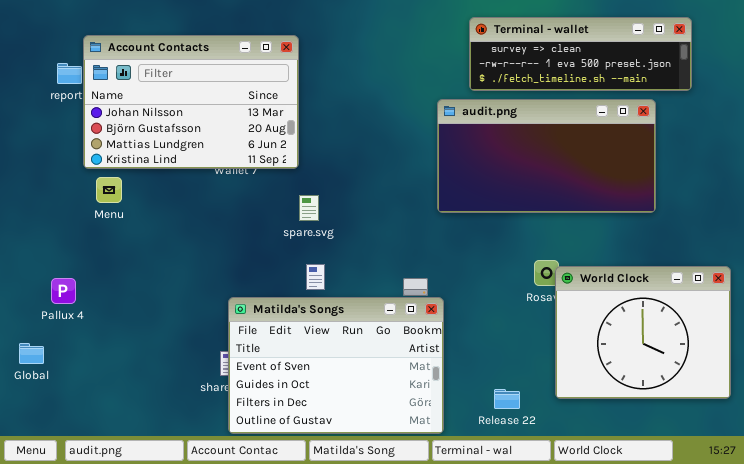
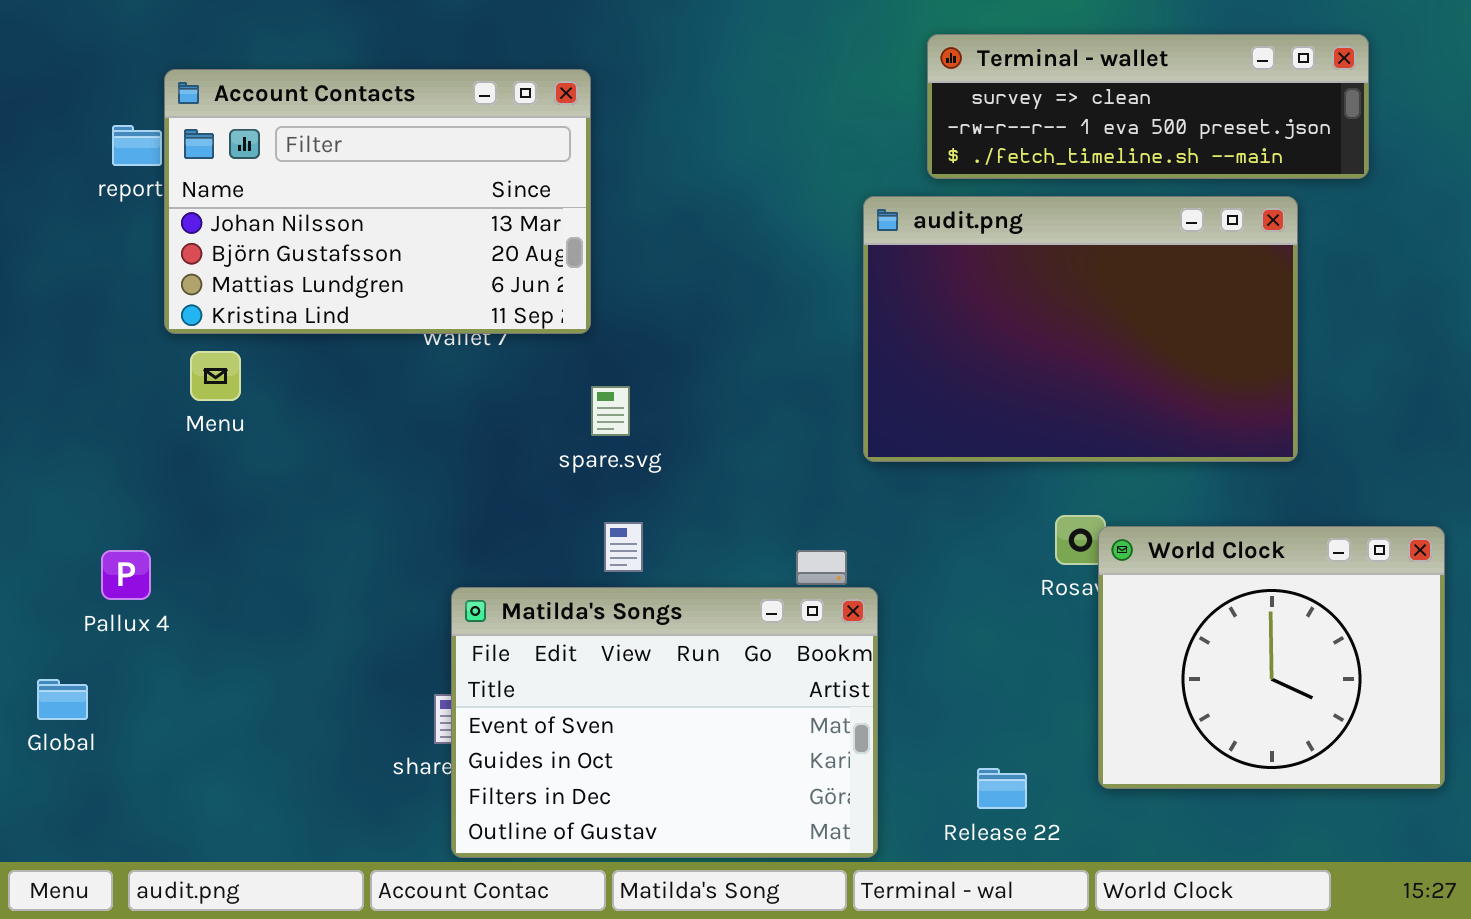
audit.png: [437,99,656,213] -> [863,196,1298,462], resized

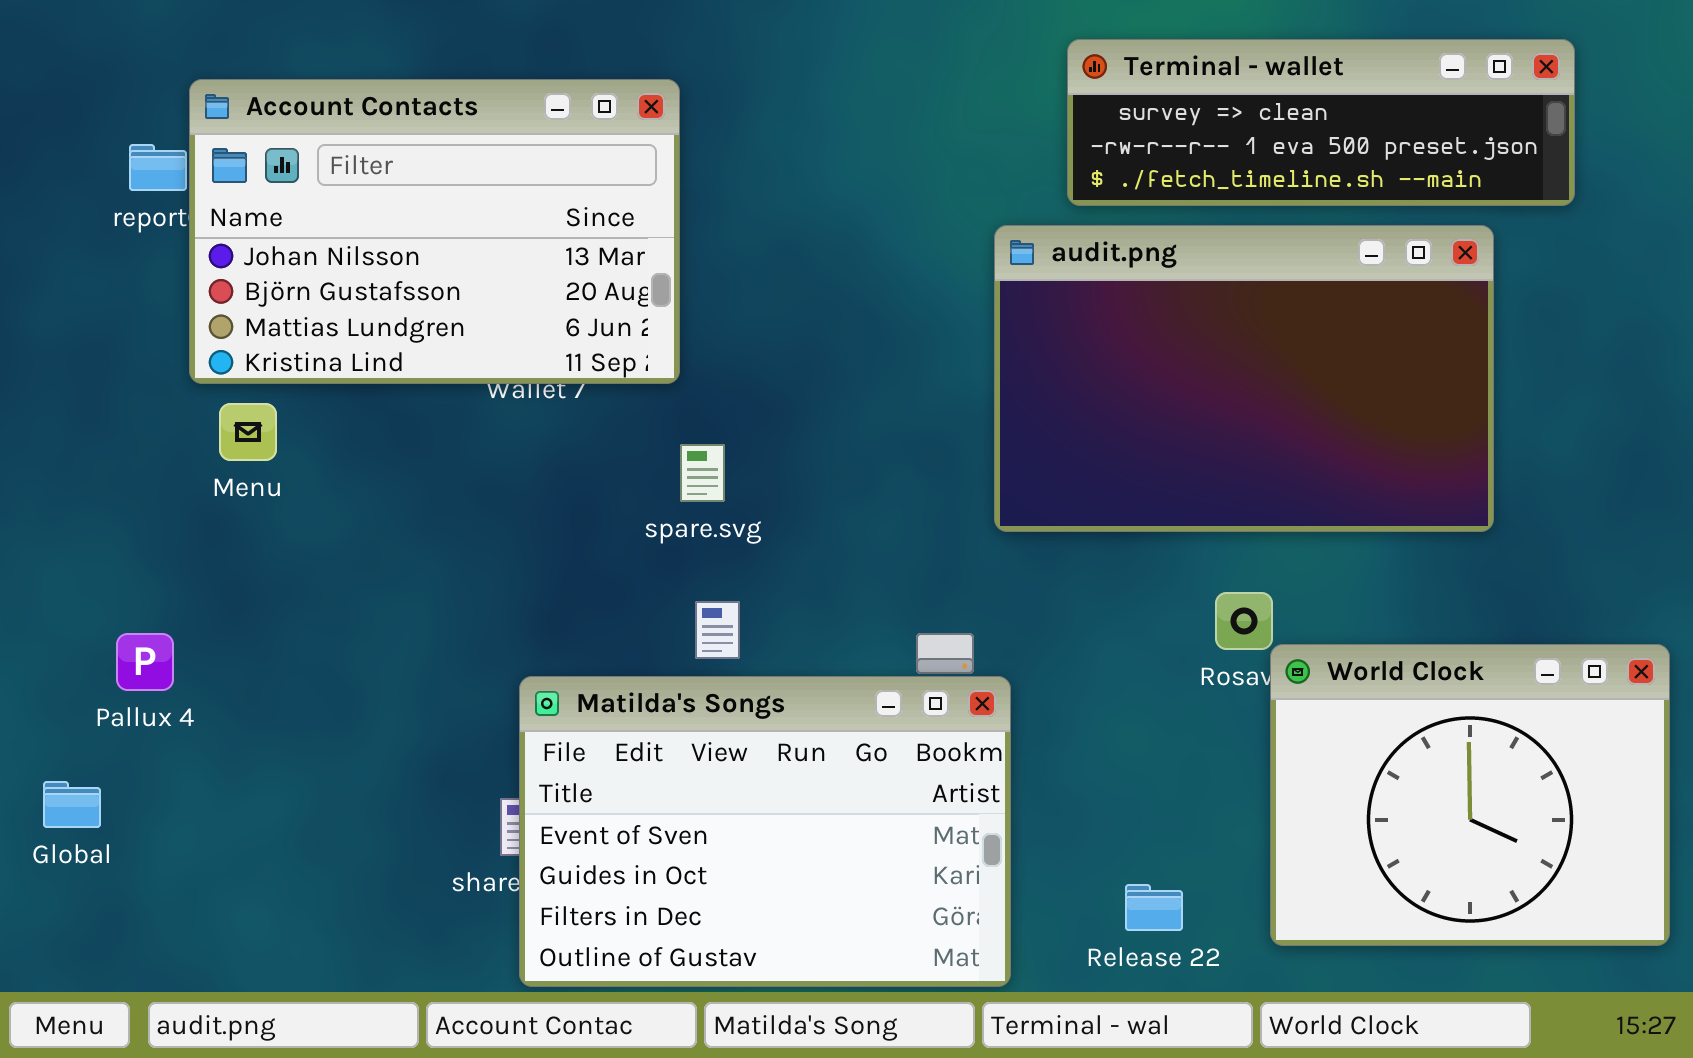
World Clock: [1098,526,1445,789] -> [1270,644,1670,946], moved

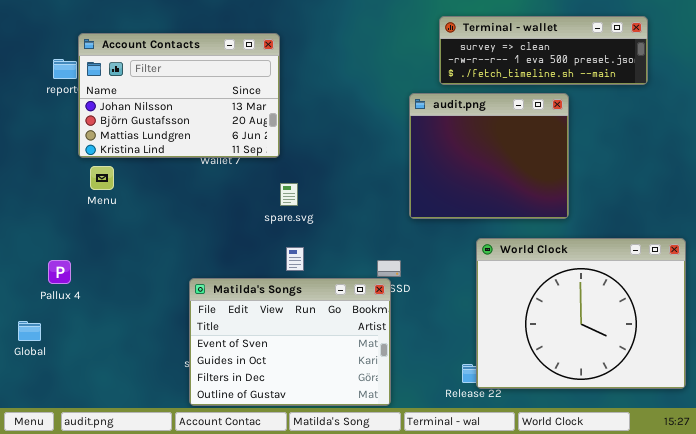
audit.png: [994,225,1494,532] -> [409,93,569,219], resized
World Clock: [1270,644,1670,946] -> [476,238,686,389], resized
Matilda's Songs: [519,676,1011,987] -> [189,278,391,406], moved

